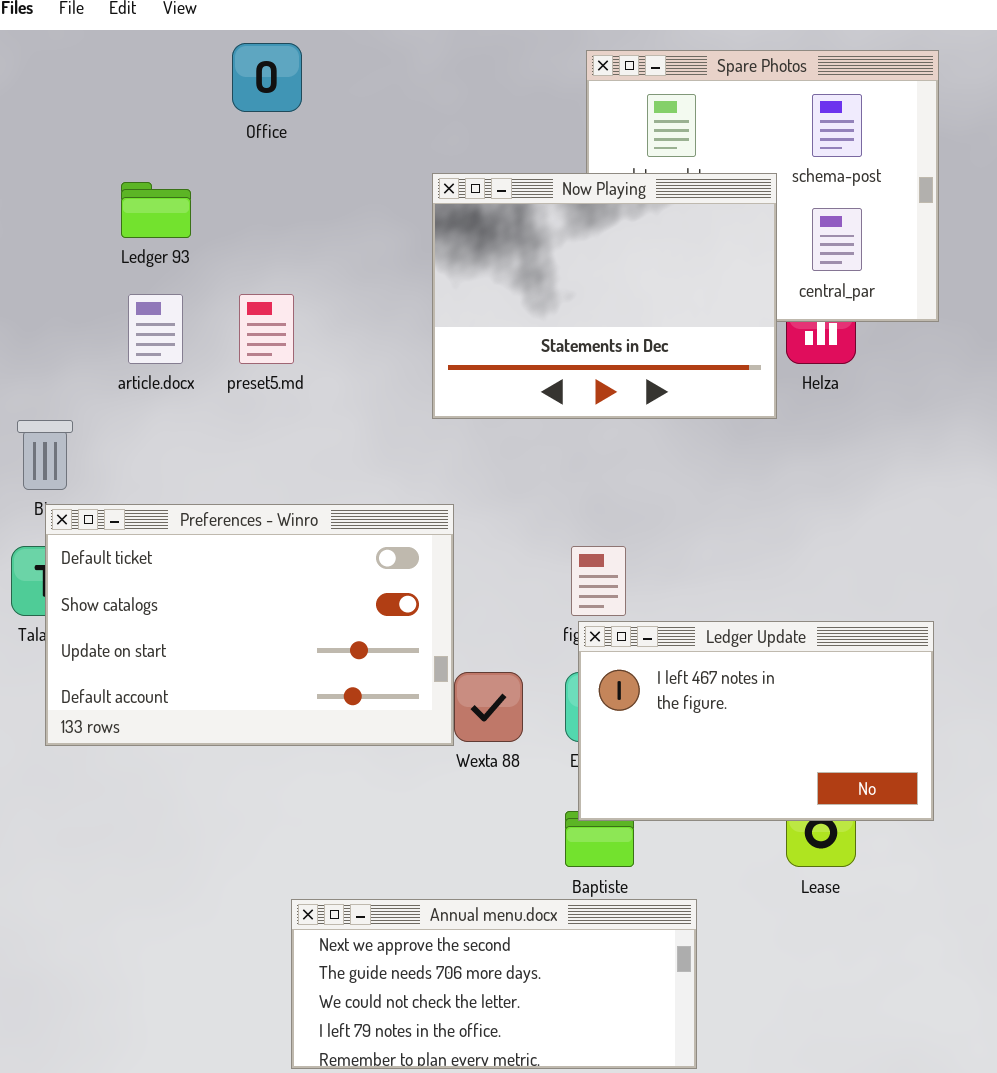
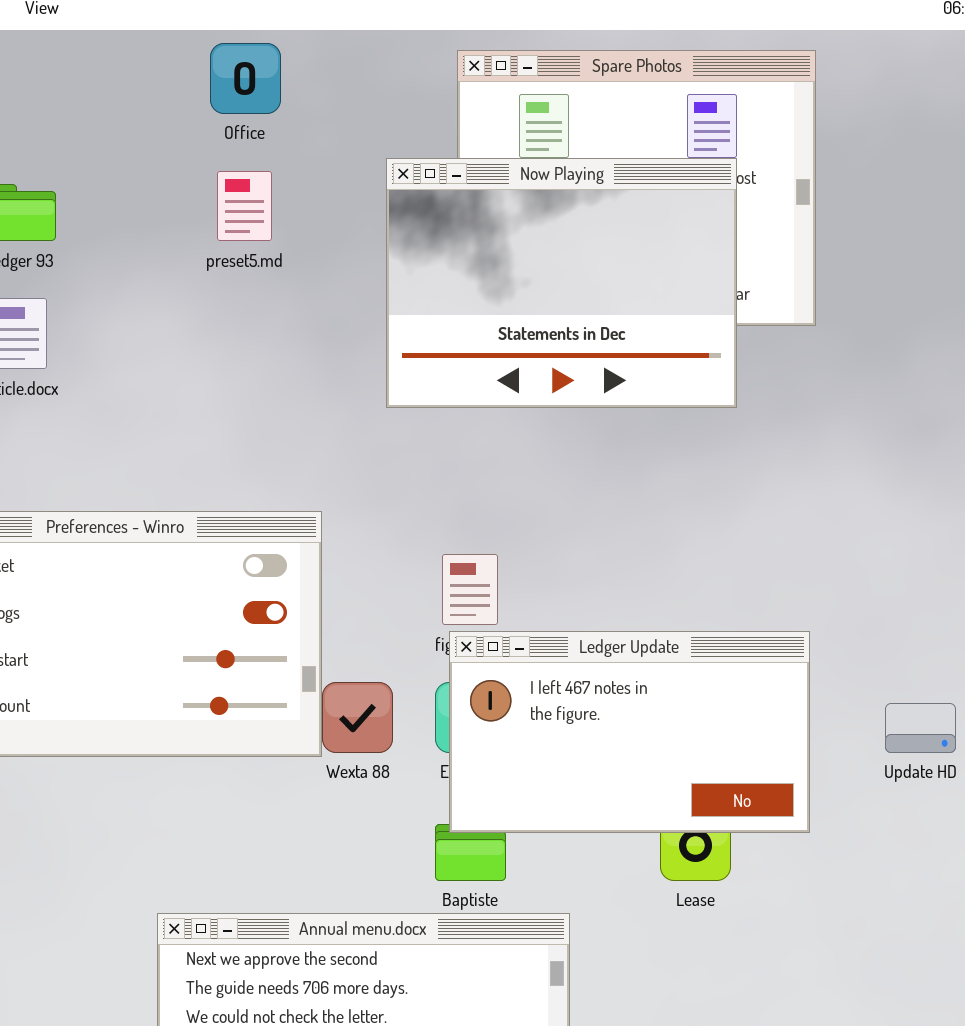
Office: [232,43,302,112] -> [210,43,281,114], moved
Now Playing: [432,173,777,419] -> [386,158,737,408], moved
preset5.md: [239,294,294,364] -> [217,171,272,241], moved

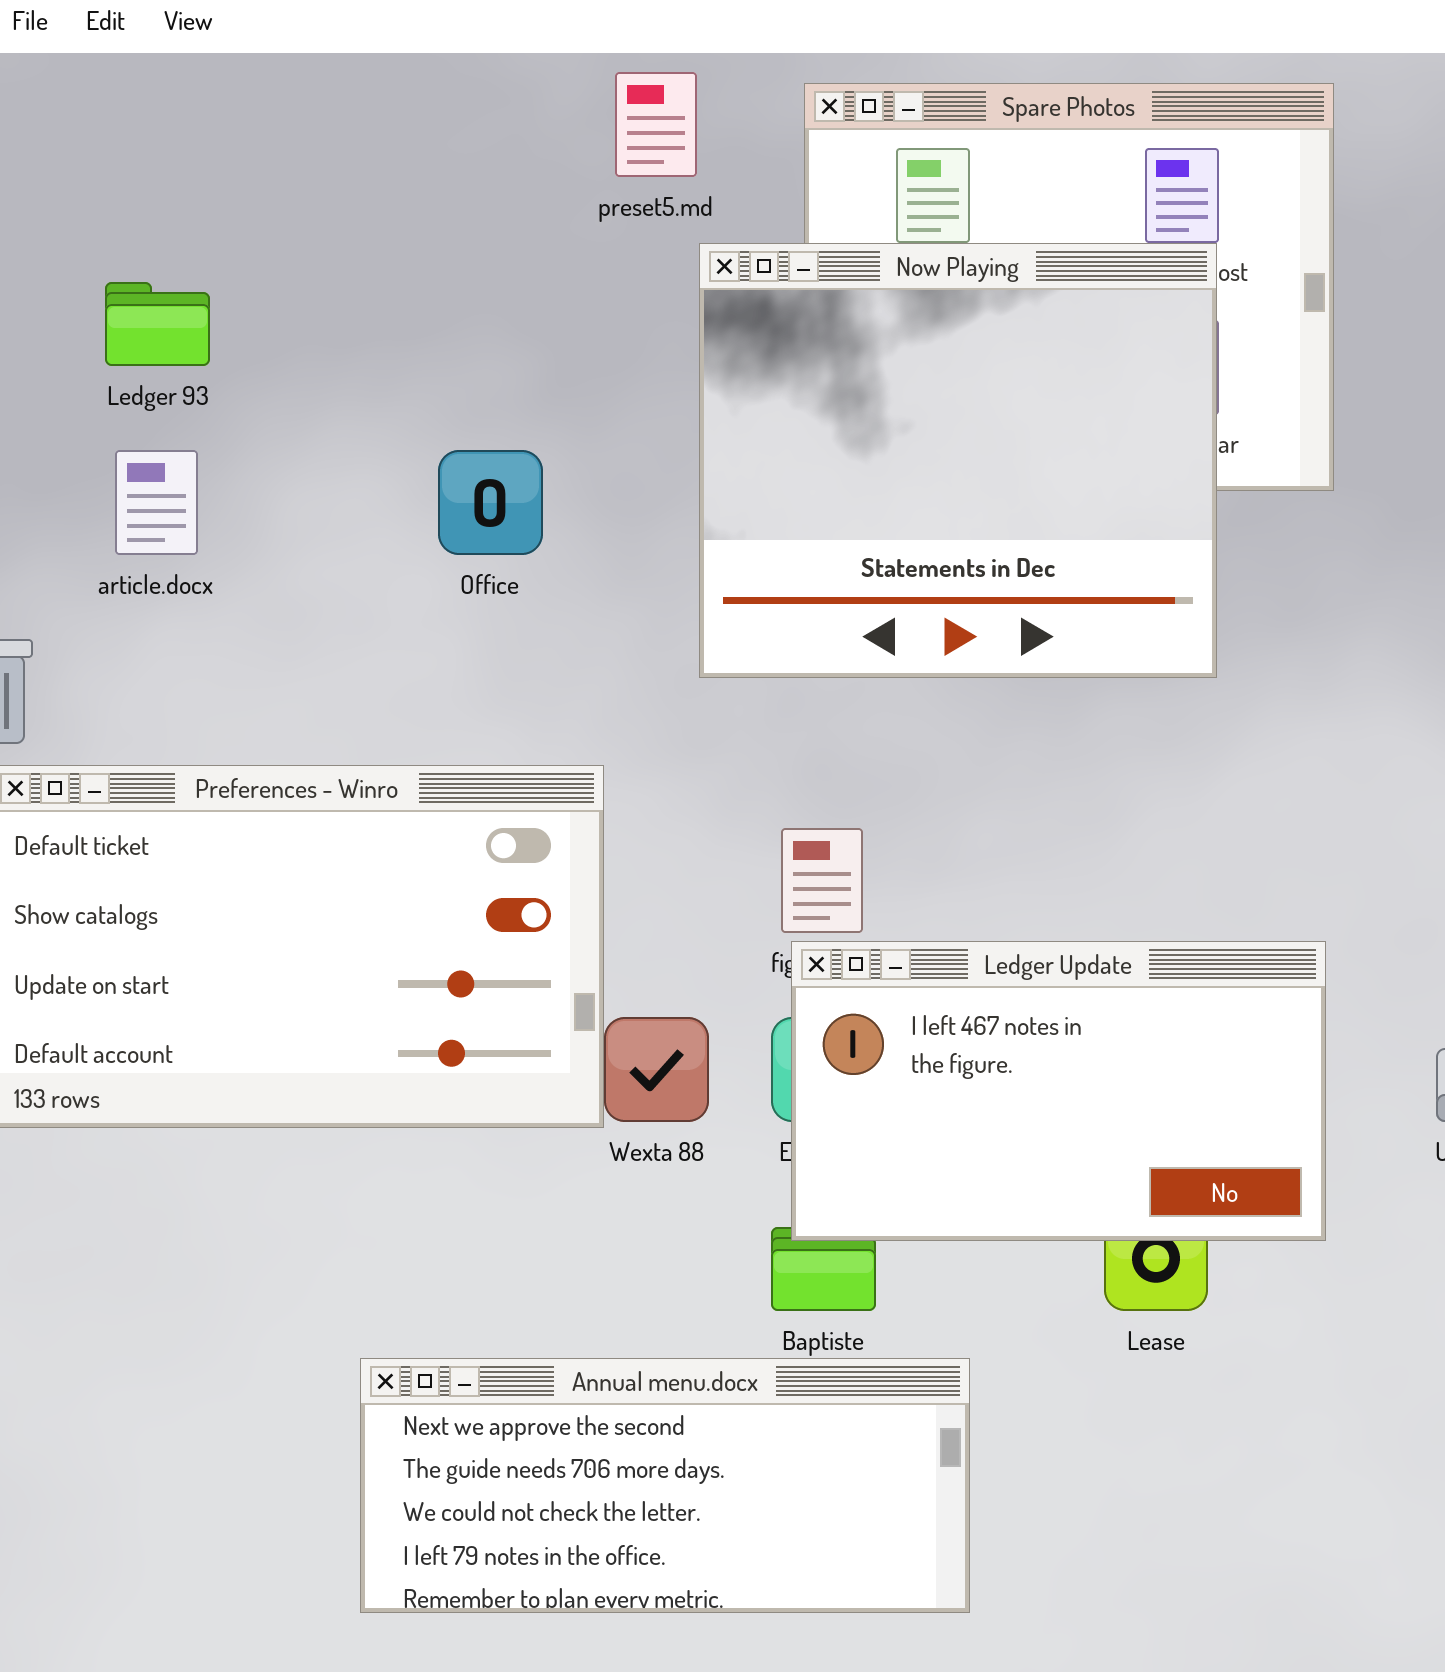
Office: [210,43,281,114] -> [438,450,543,555], moved
Now Playing: [386,158,737,408] -> [699,243,1217,678], resized
preset5.md: [217,171,272,241] -> [615,72,697,177], moved

